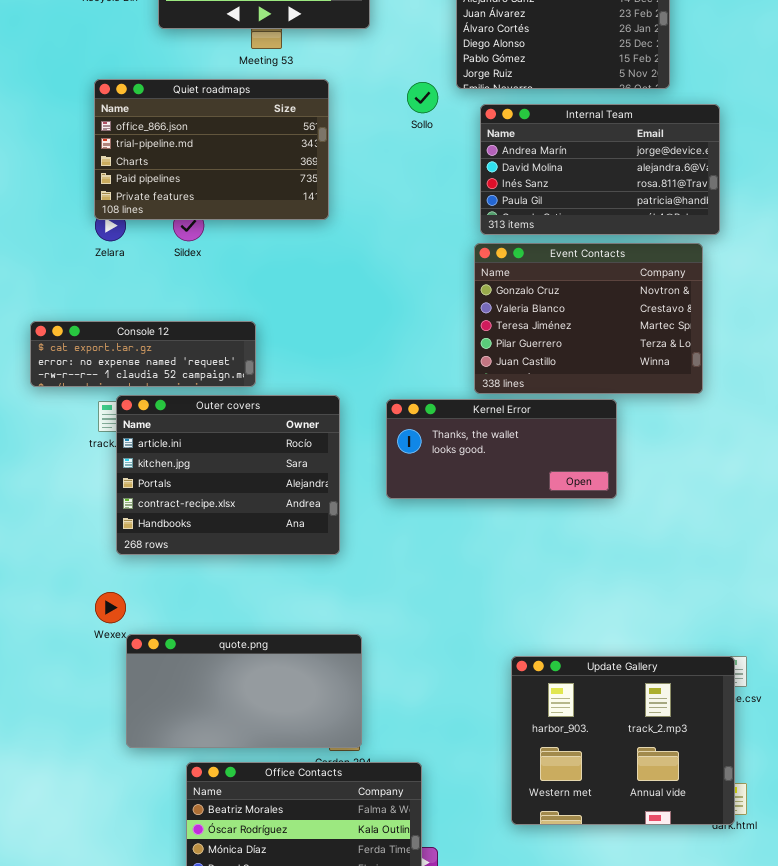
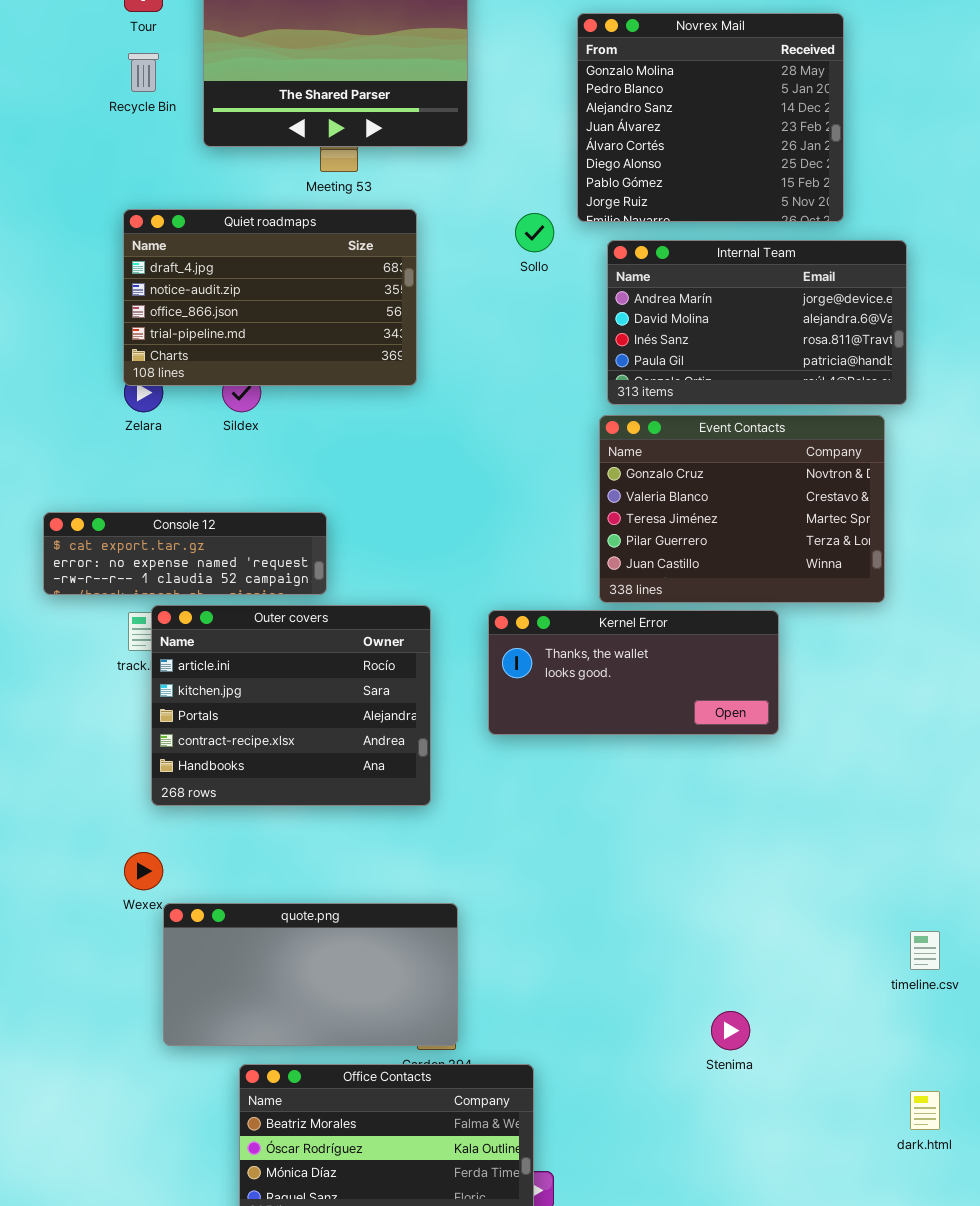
Quiet roadmaps: [94,79,329,220] -> [123,209,417,386], scrolled up 2 rows
Update Gallery: [511,656,735,825] -> none, closed

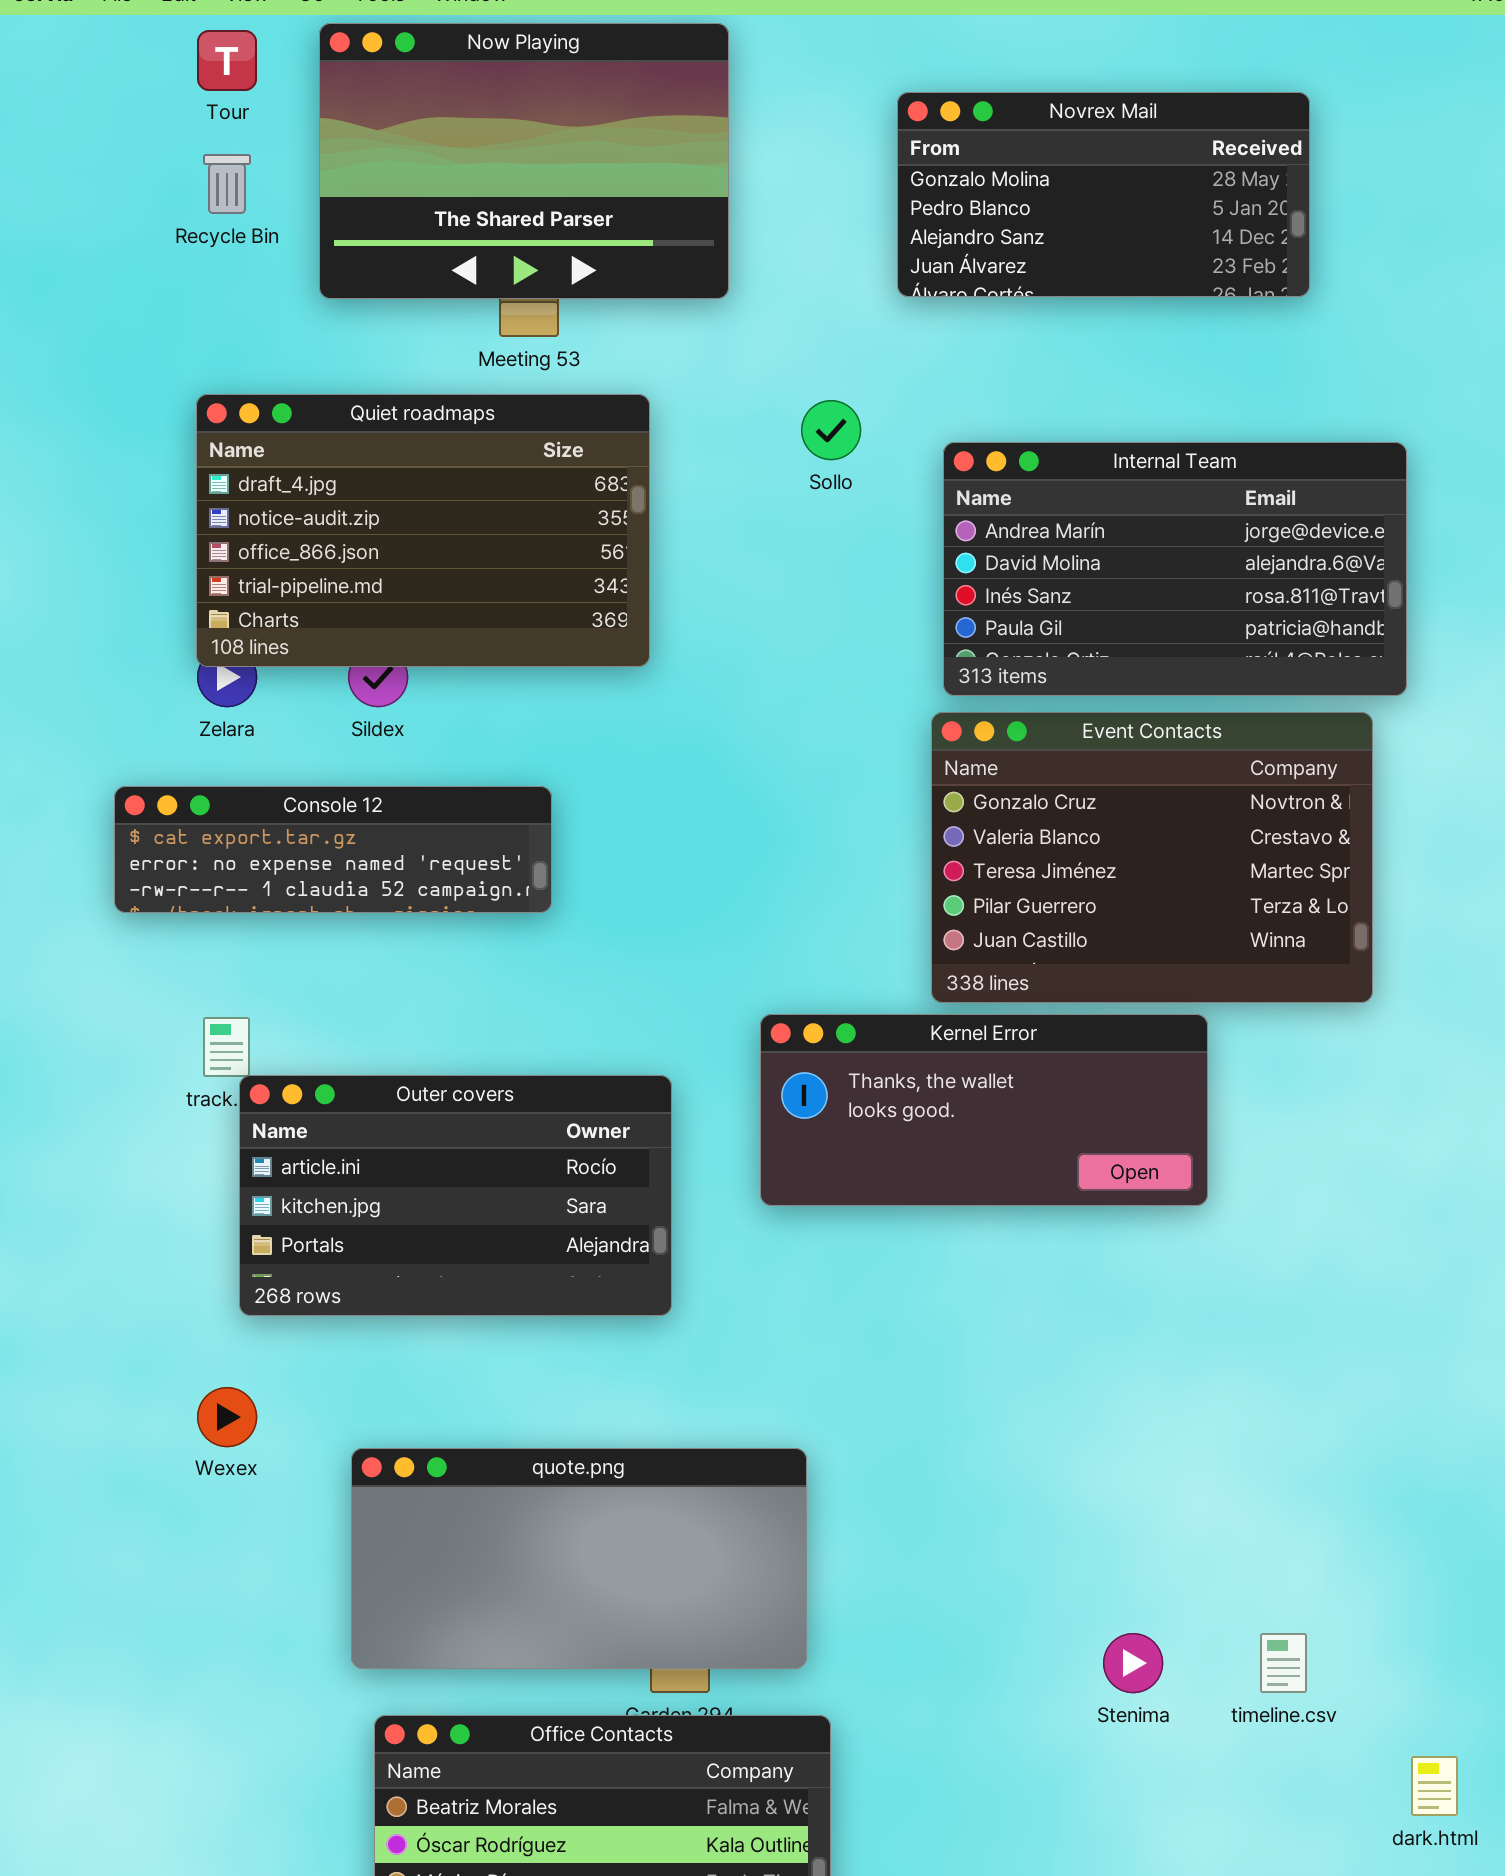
Novrex Mail: [577,13,844,222] -> [897,92,1310,297], resized
Console 12: [43,512,327,595] -> [114,786,552,913], moved
Outer covers: [151,605,431,806] -> [239,1075,672,1316], resized
quote.png: [163,903,458,1046] -> [351,1448,807,1669], moved
timeline.csv: [910,931,940,970] -> [1260,1633,1307,1693], moved

